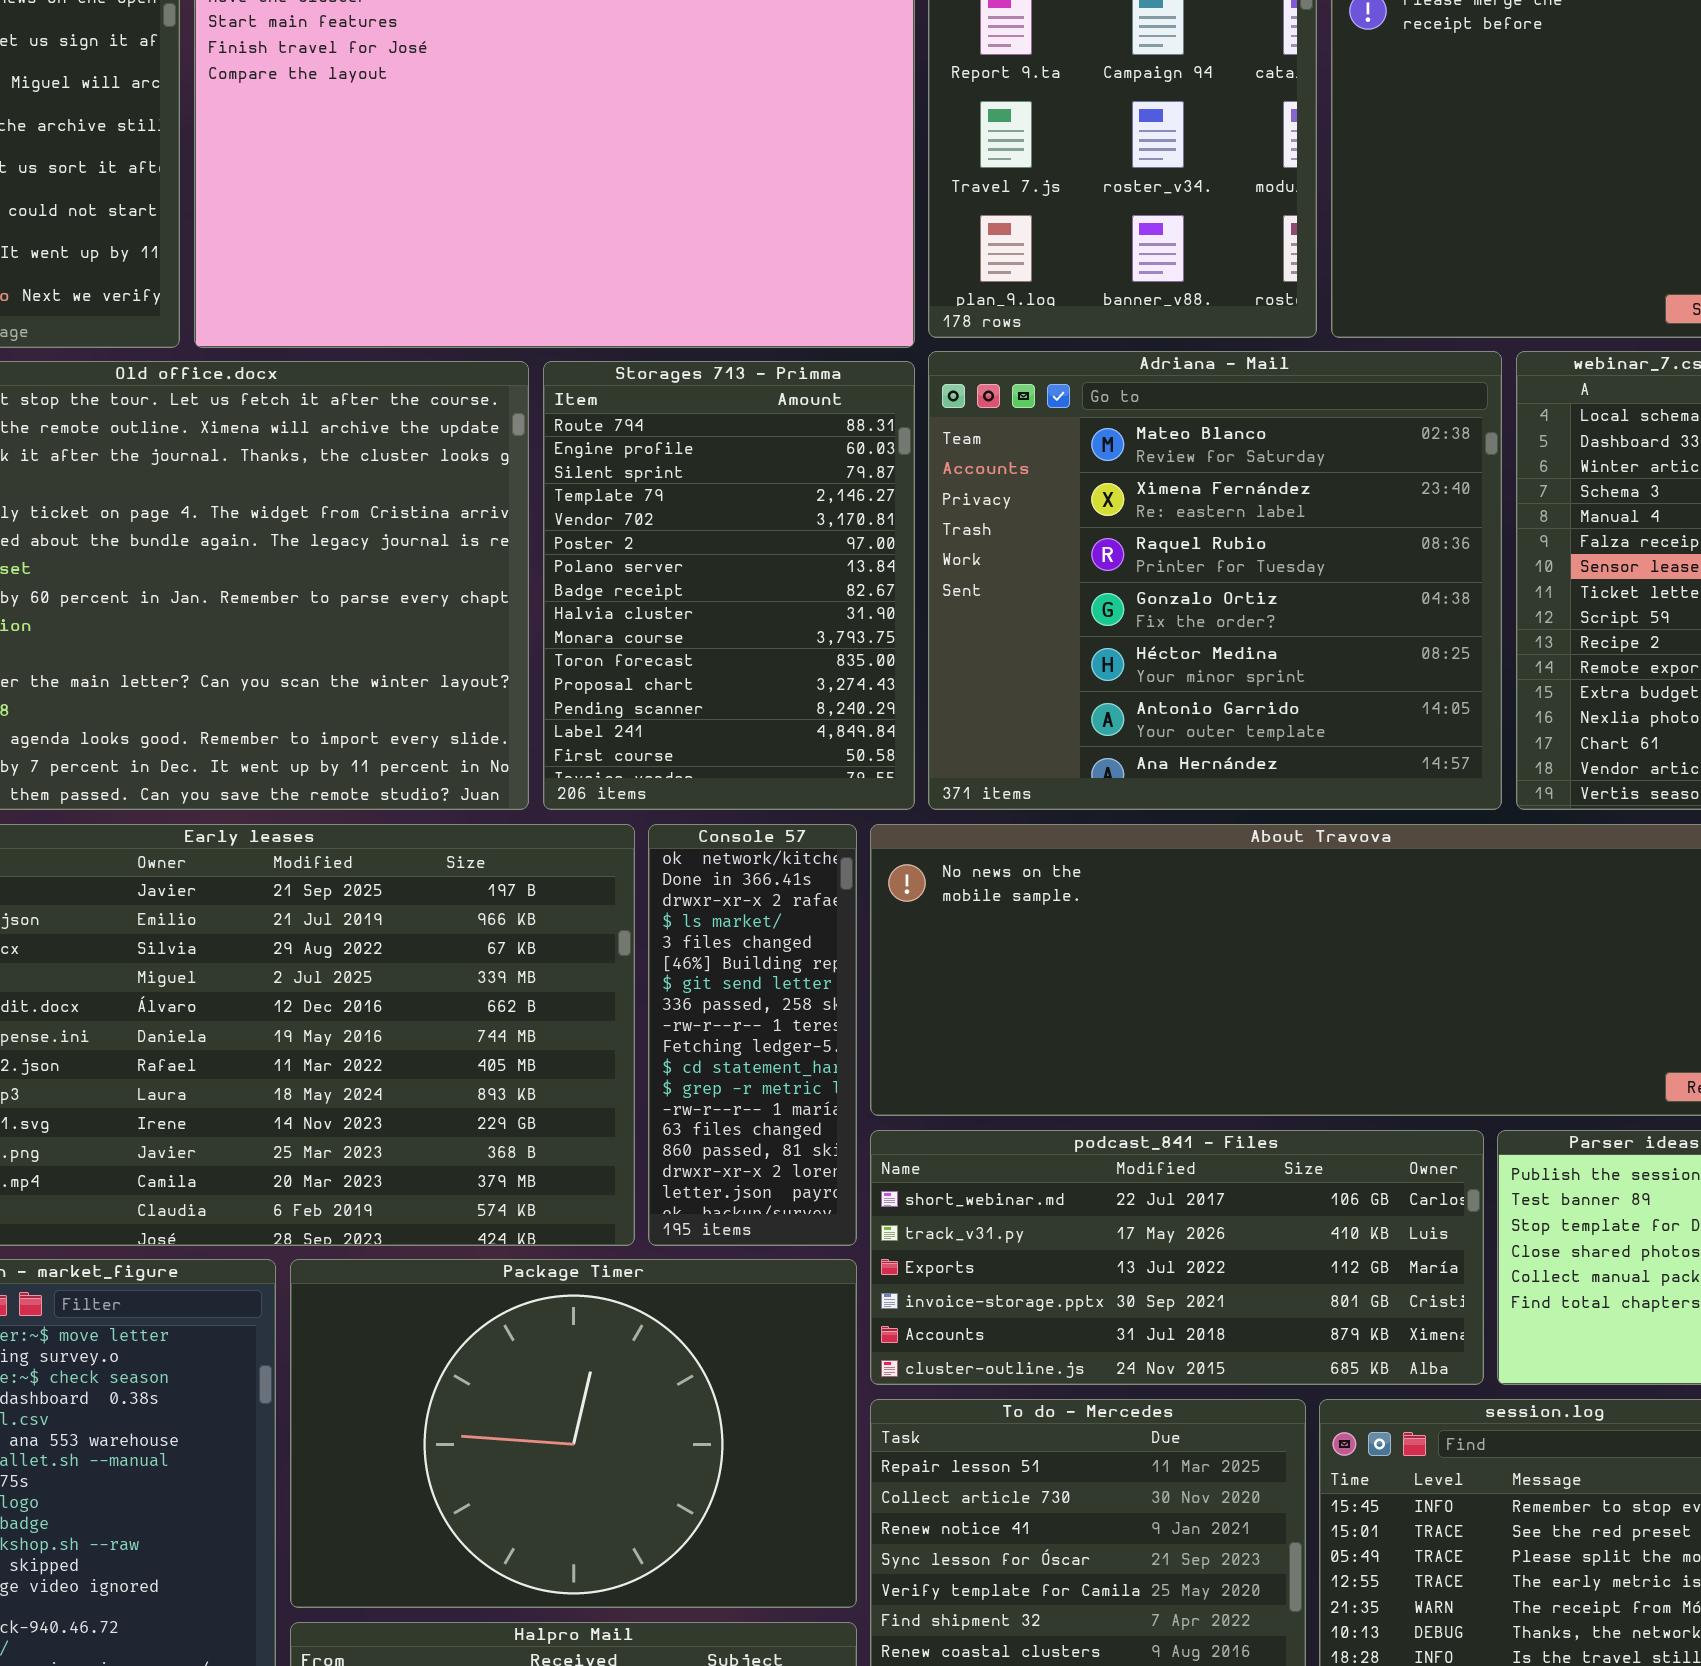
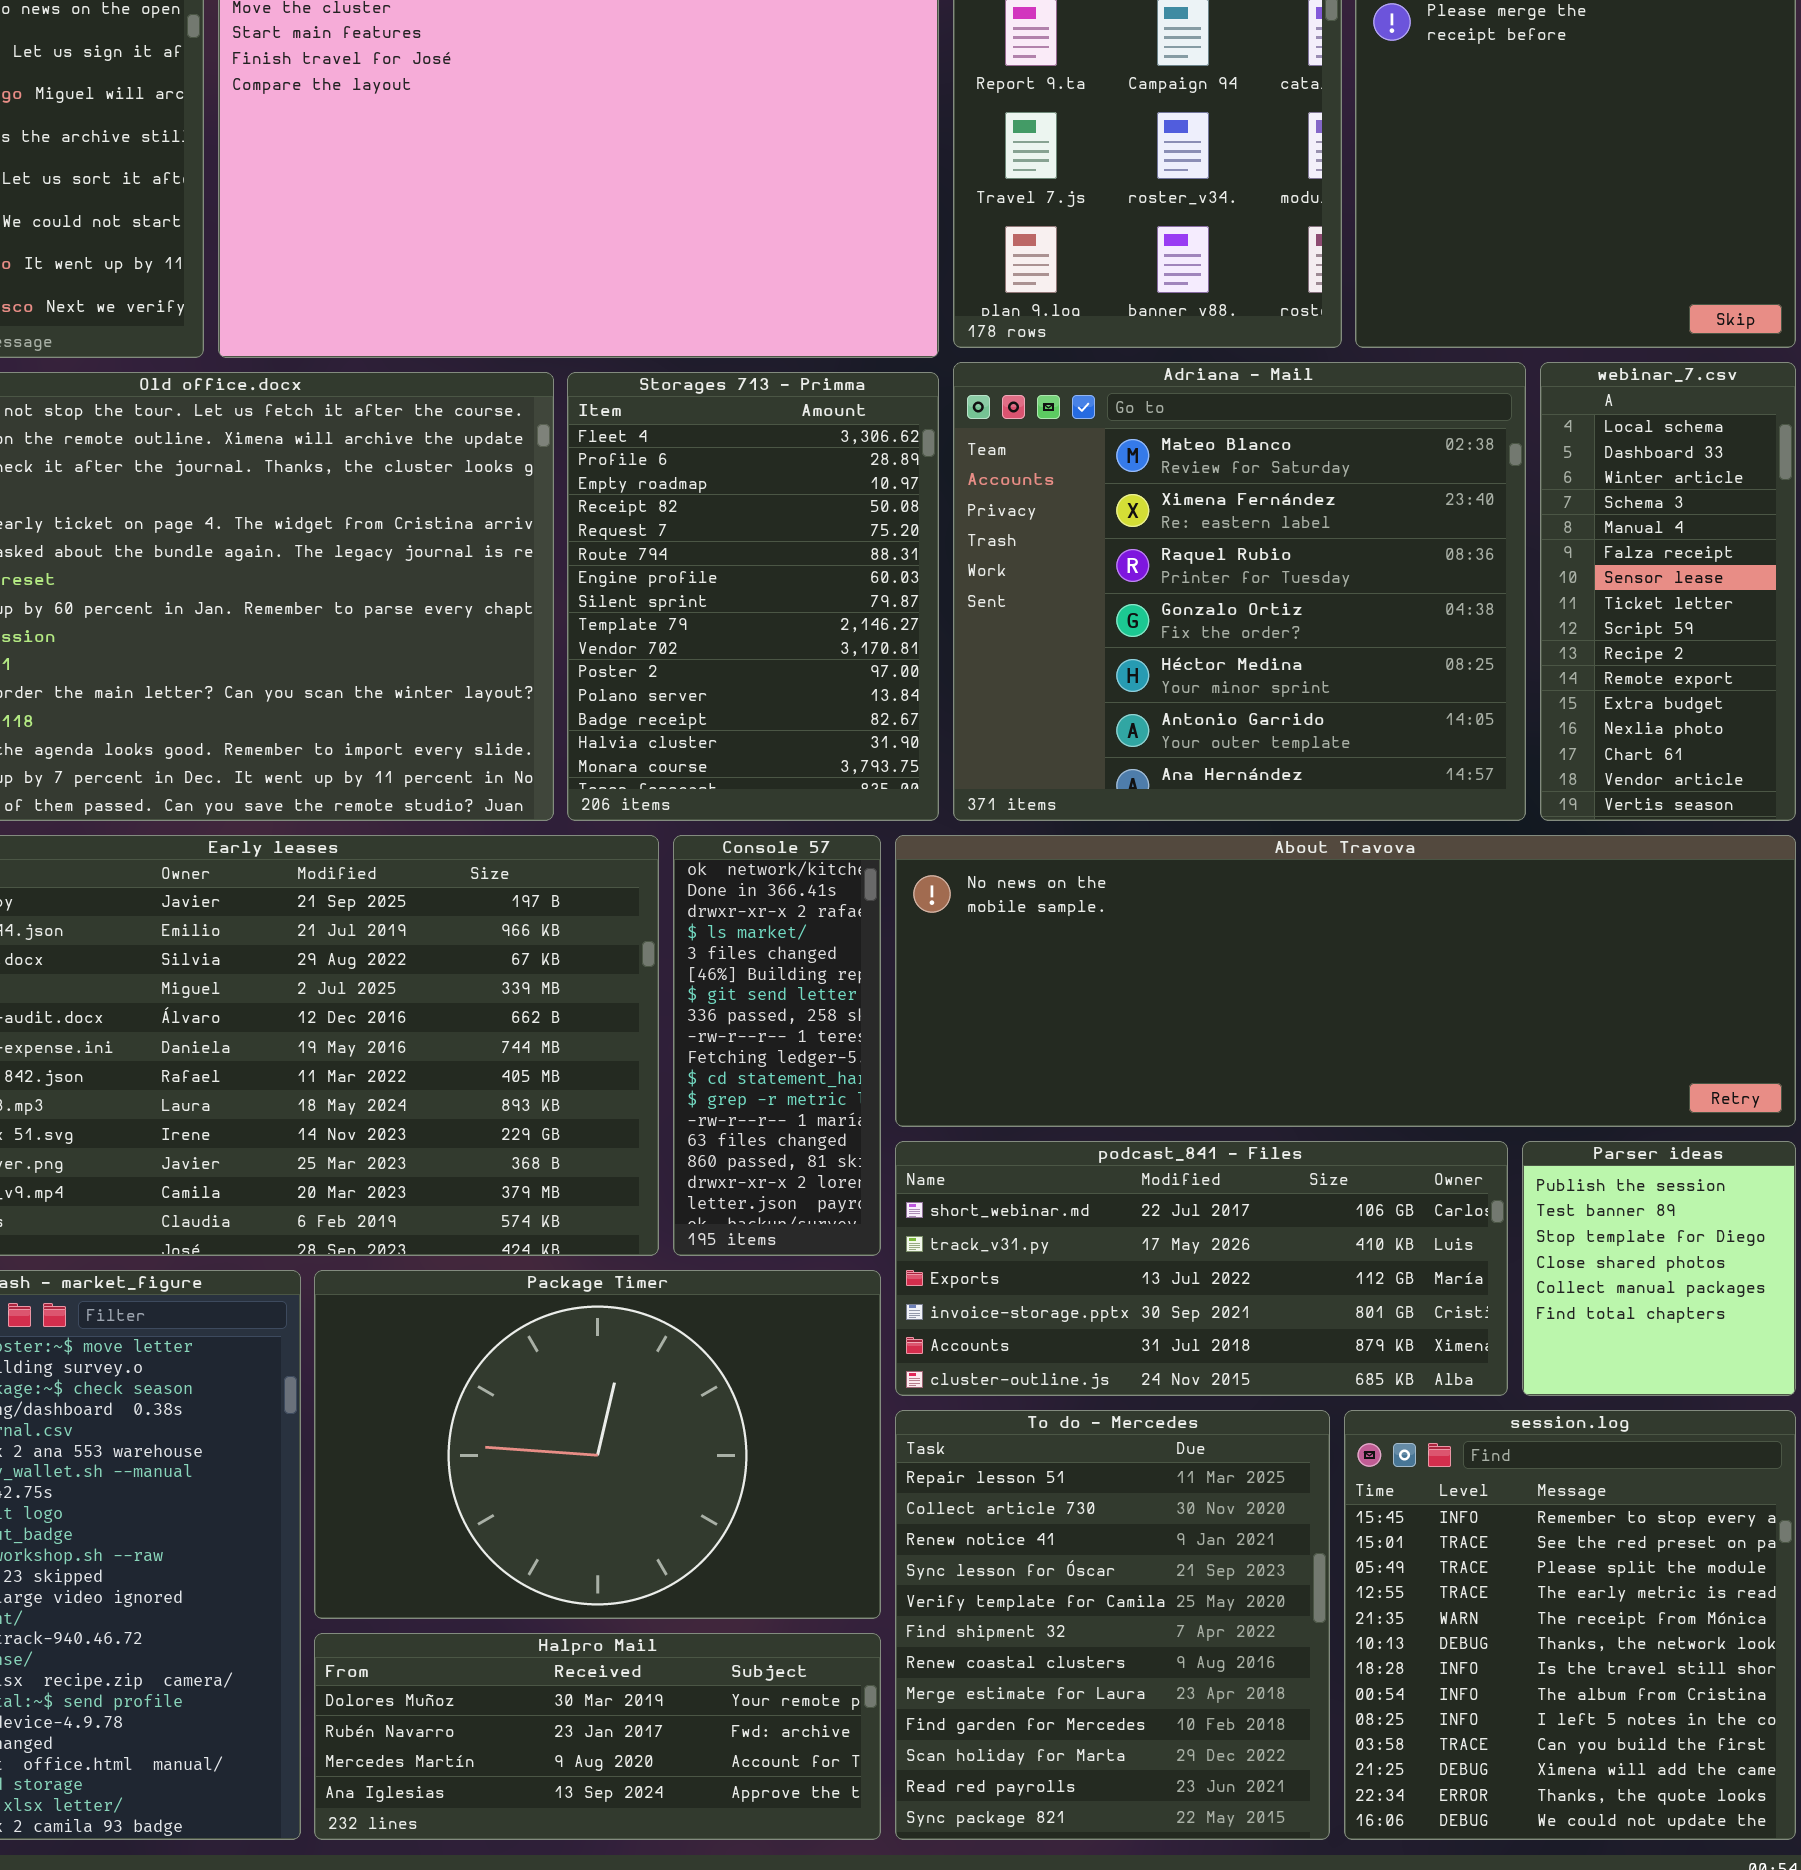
Storages 713 - Primma: [543,361,915,810] -> [567,372,939,821], scrolled up 5 rows

